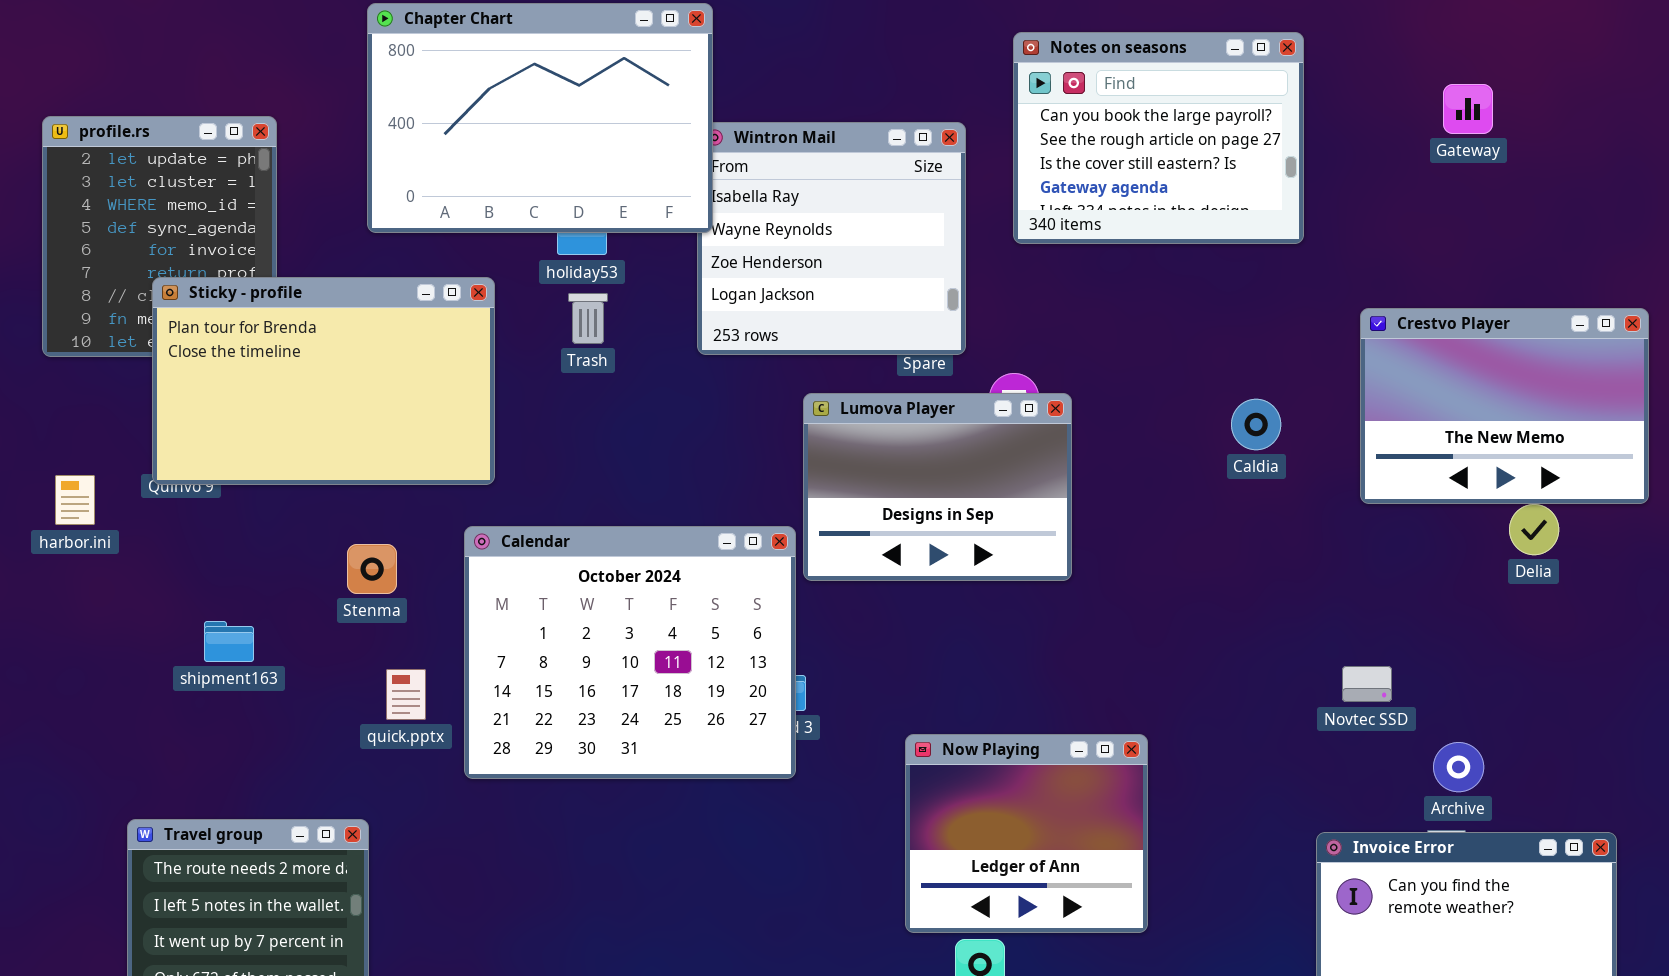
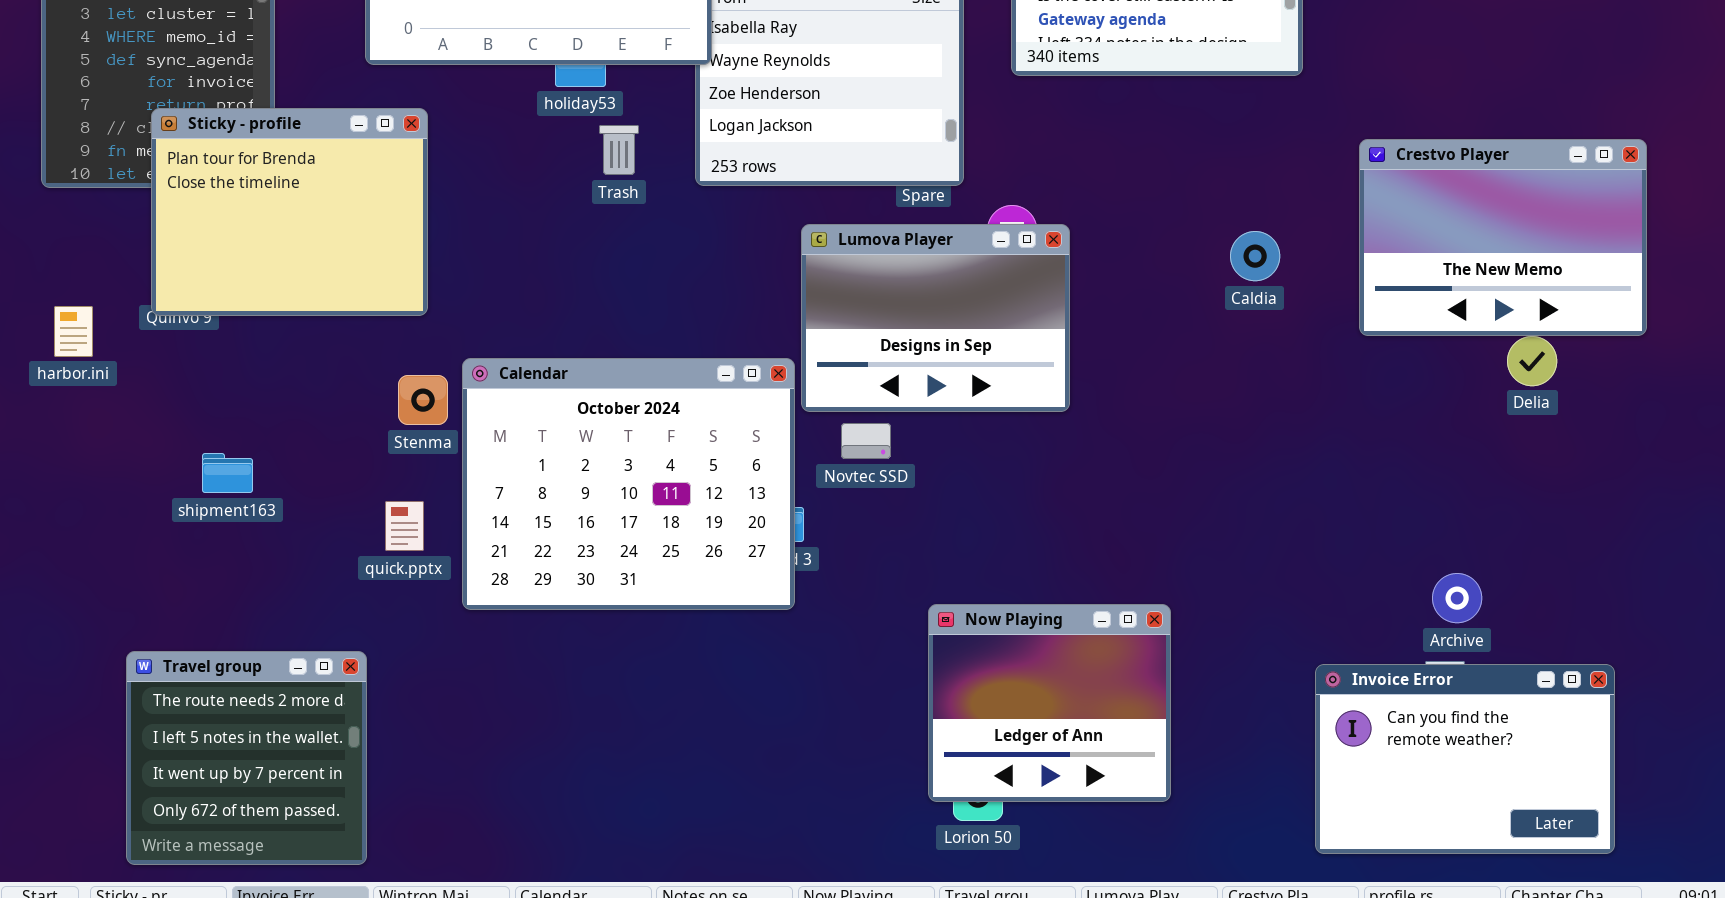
Sticky - profile: [152,277,495,485] -> [151,108,428,316], resized
Trash: [568,293,608,344] -> [599,125,639,175], moved
Stenma: [347,544,397,594] -> [398,375,448,425], moved
Novtec SSD: [1342,666,1392,702] -> [841,423,891,459], moved
Now Playing: [905,734,1148,933] -> [928,604,1171,802], moved

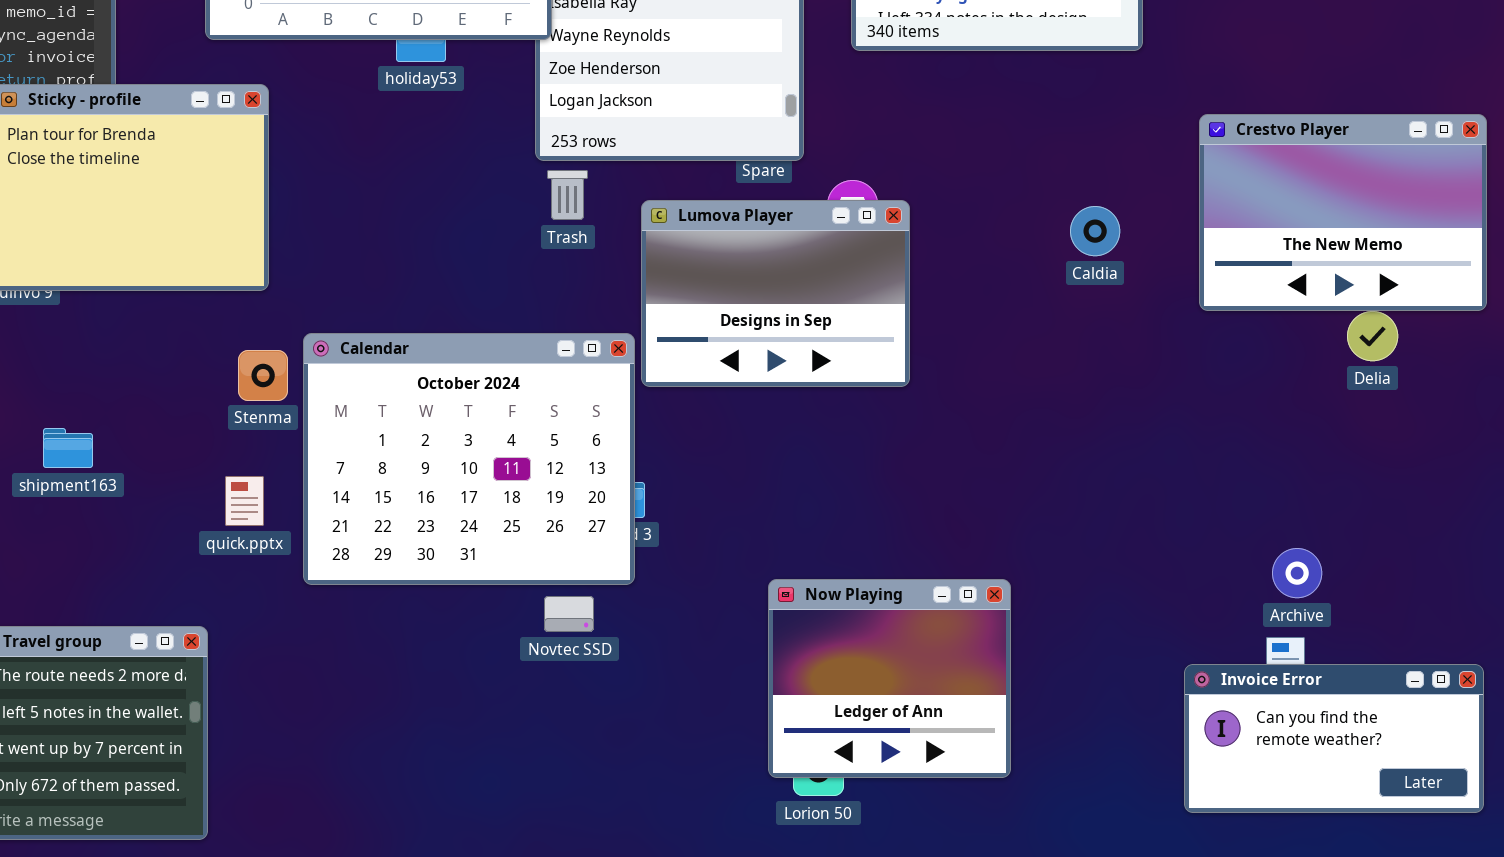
Trash: [599,125,639,175] -> [547,170,588,220], moved
Novtec SSD: [841,423,891,459] -> [544,596,594,632], moved
Invoice Error: [1315,664,1615,854] -> [1184,664,1484,813], moved, resized

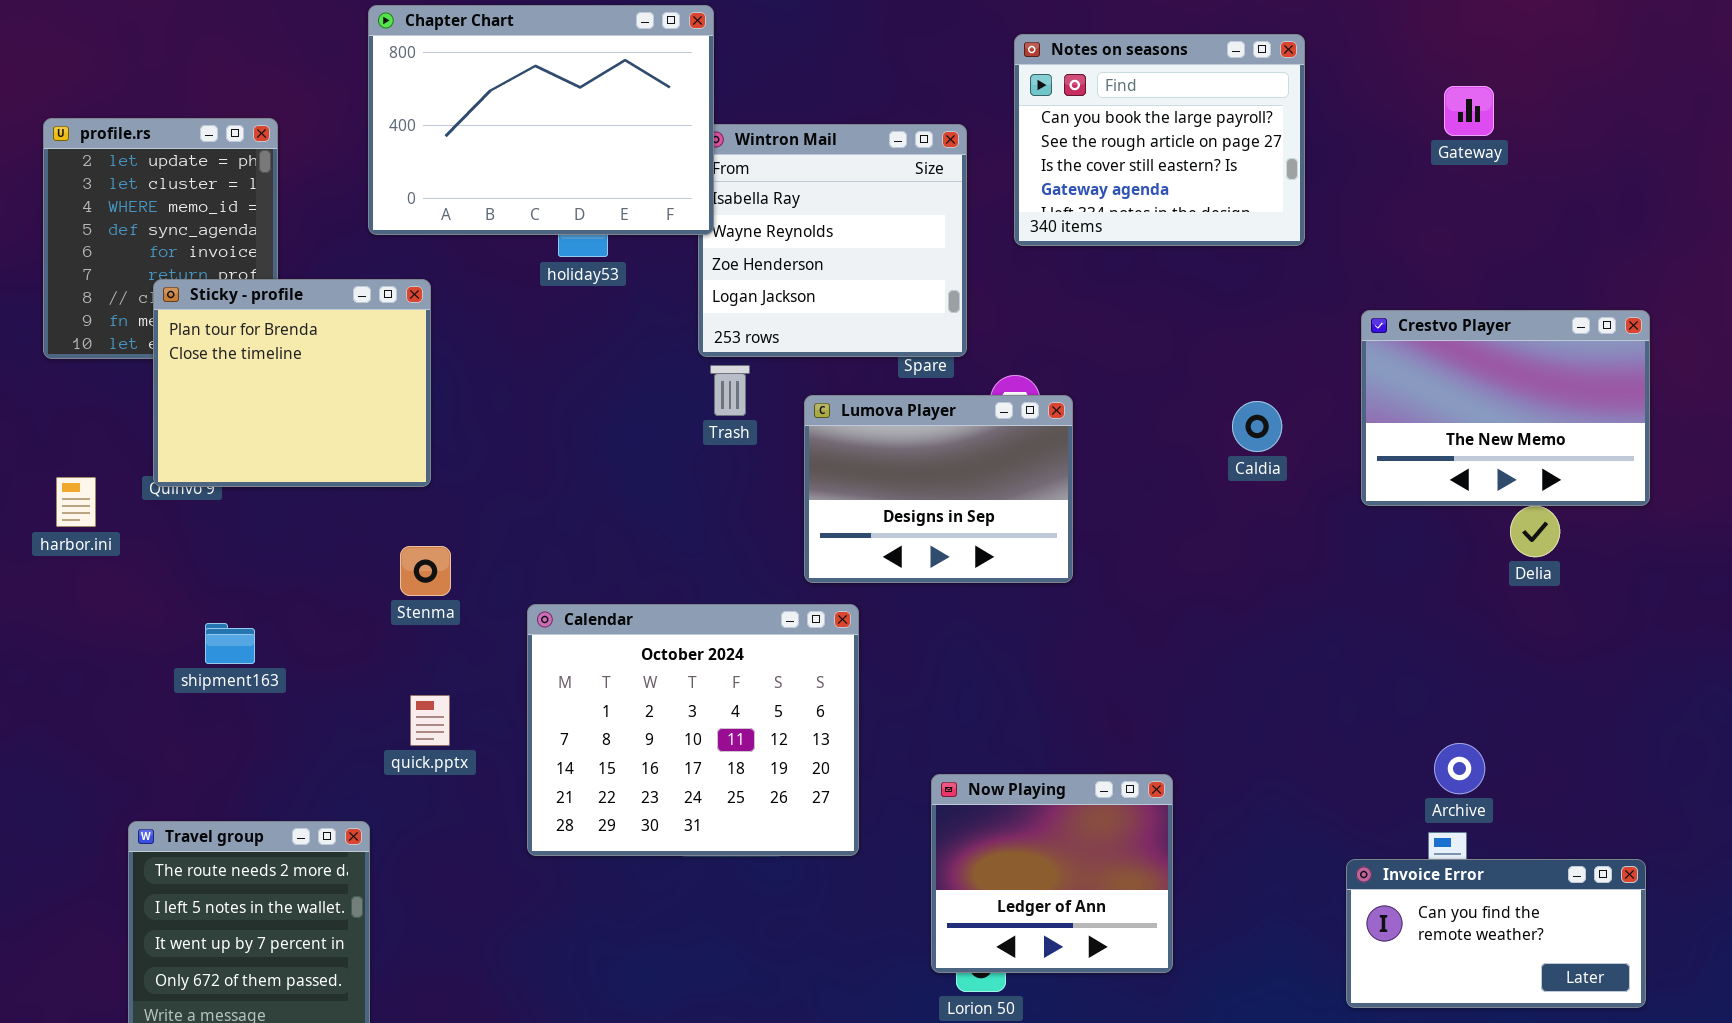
Calendar: [303,333,635,585] -> [527,604,859,856], moved
quick.pptx: [225,476,264,526] -> [410,695,450,746], moved

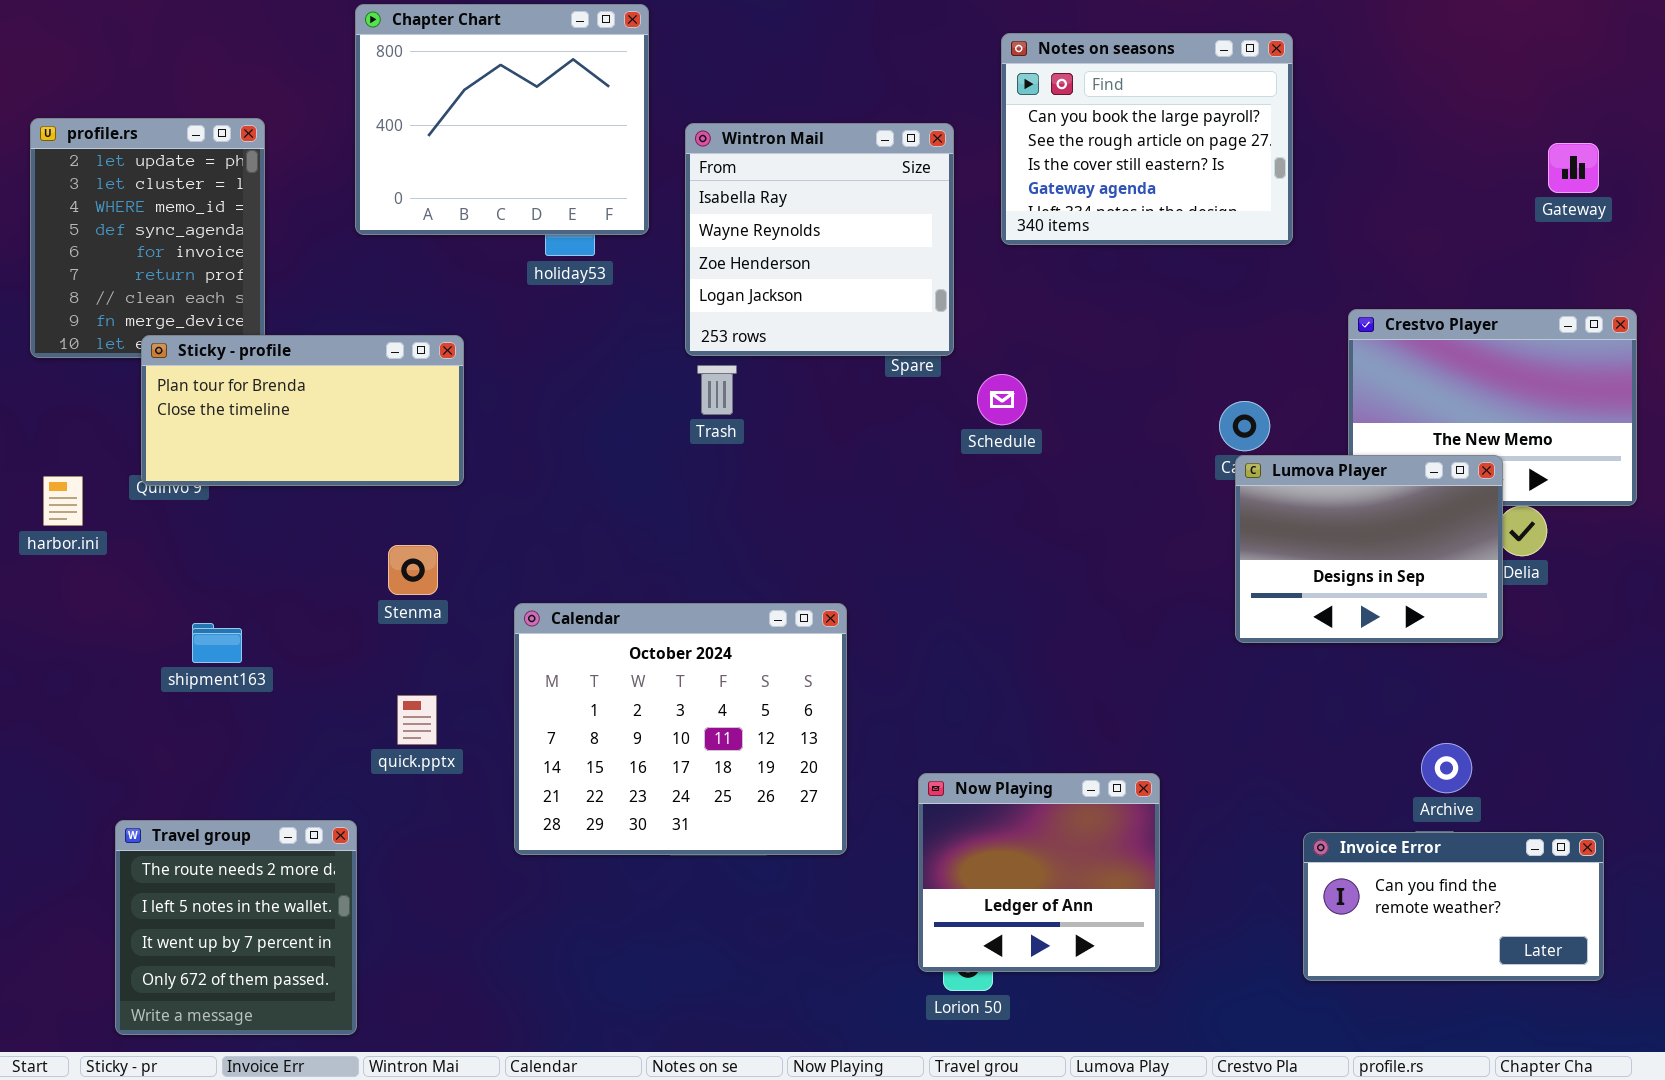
Chapter Chart: [368,5,714,235] -> [355,4,649,235], resized
Gateway: [1444,86,1494,136] -> [1548,143,1599,193], moved
Sticky - profile: [153,279,431,487] -> [141,335,464,486], resized
Lumova Player: [804,395,1073,583] -> [1235,455,1503,643], moved
Invoice Error: [1346,859,1646,1008] -> [1303,832,1604,981], moved

